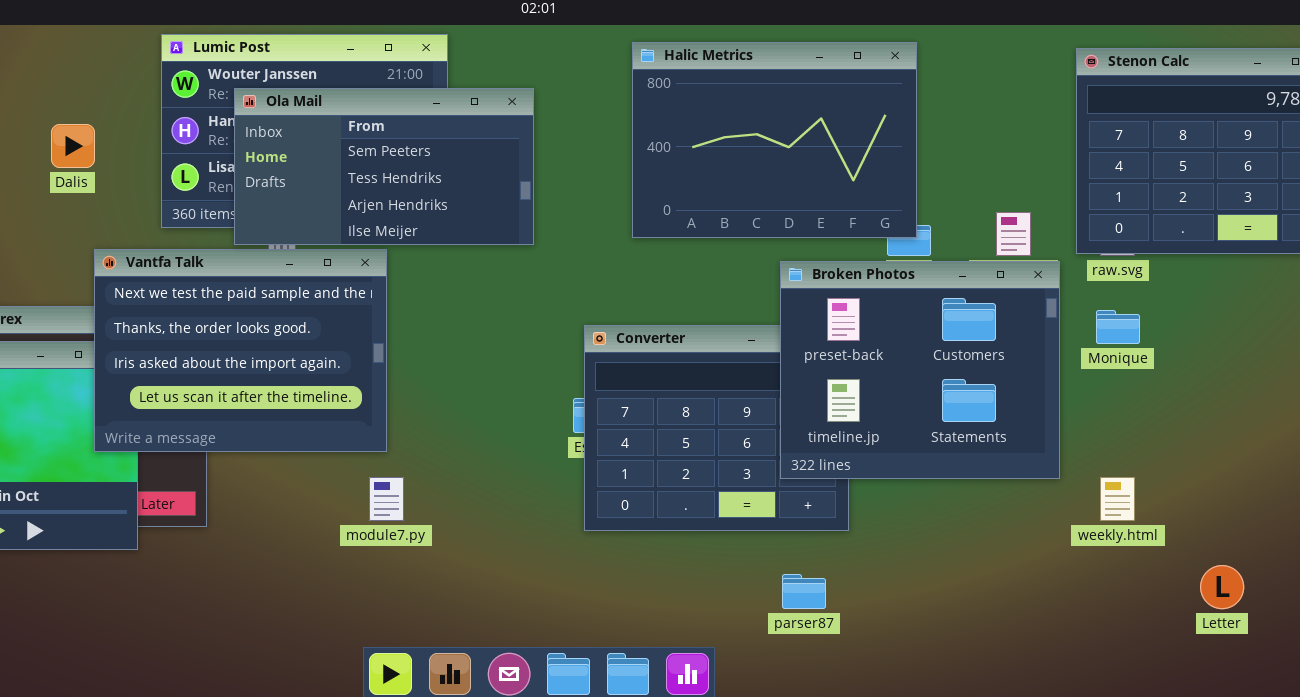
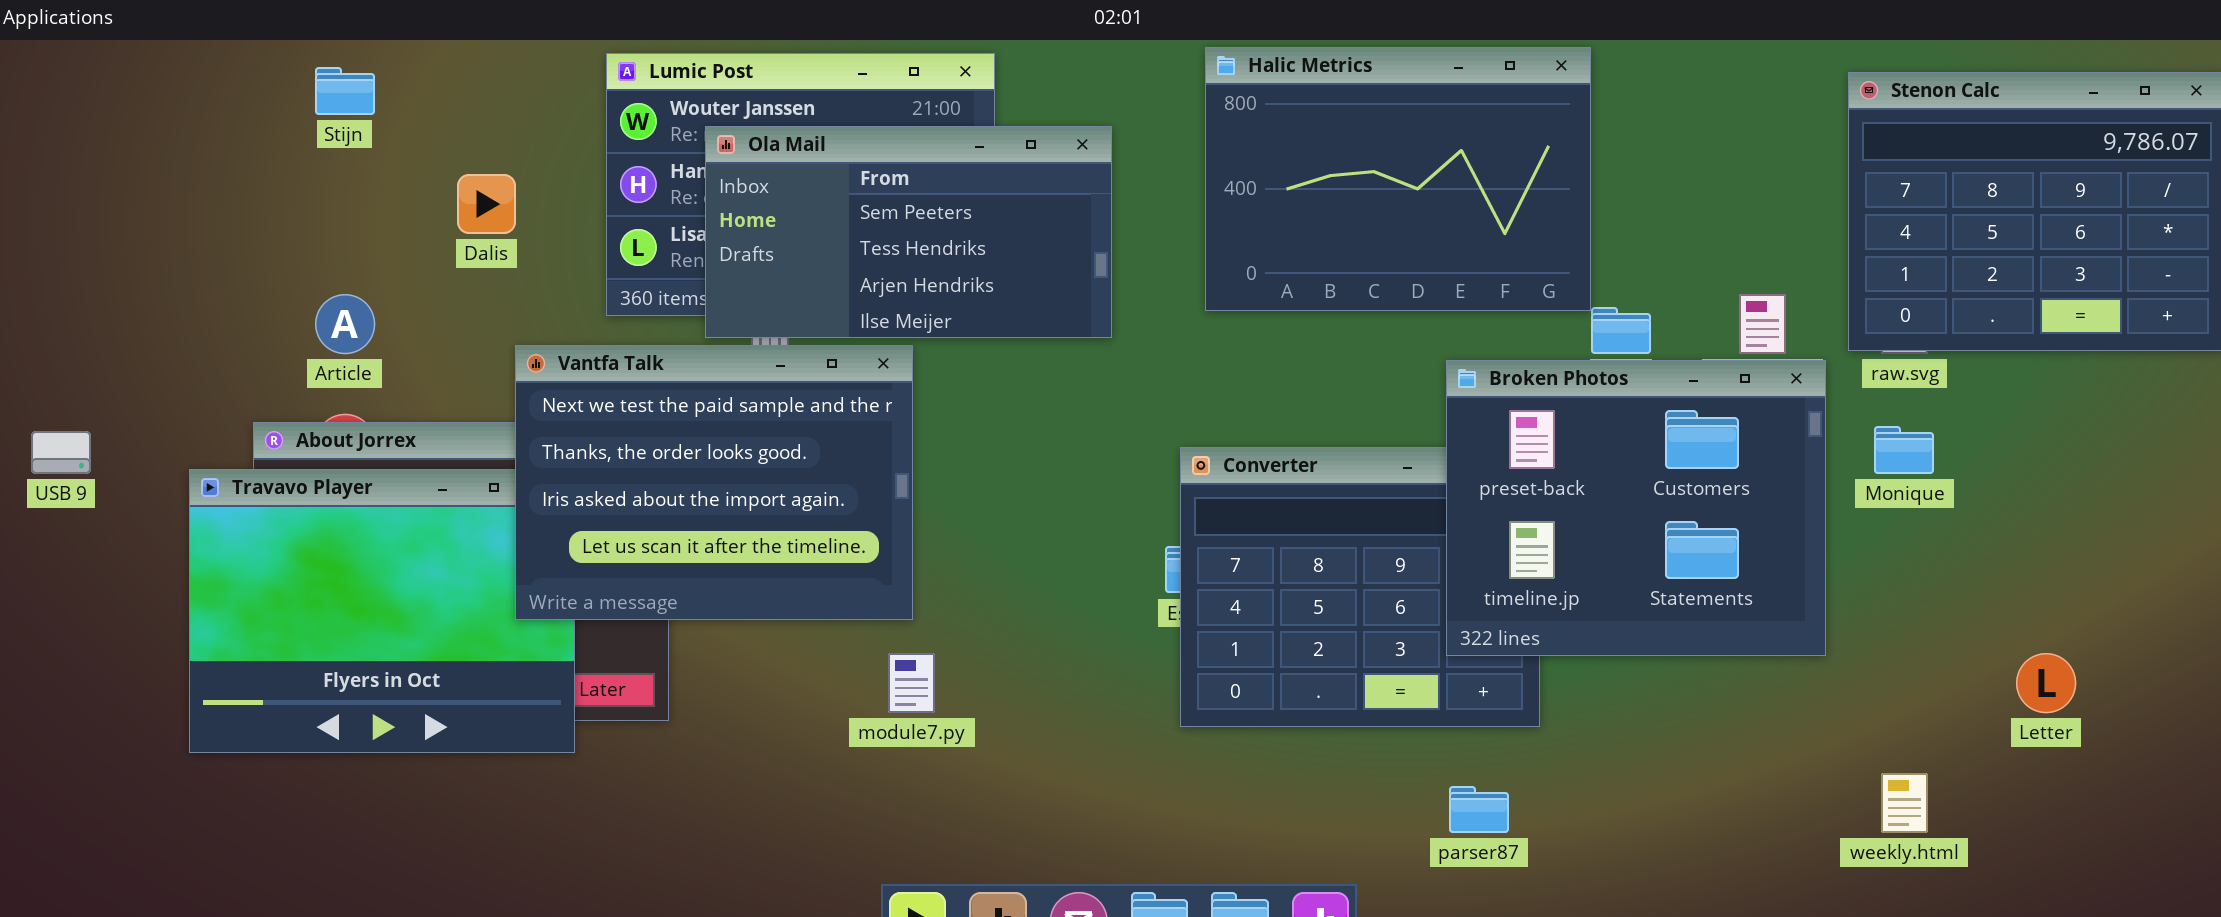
Halic Metrics: [632,42,917,238] -> [1205,47,1591,311], moved
weekly.html: [1100,477,1135,521] -> [1881,773,1928,833], moved
Letter: [1200,565,1244,609] -> [2016,653,2076,713], moved

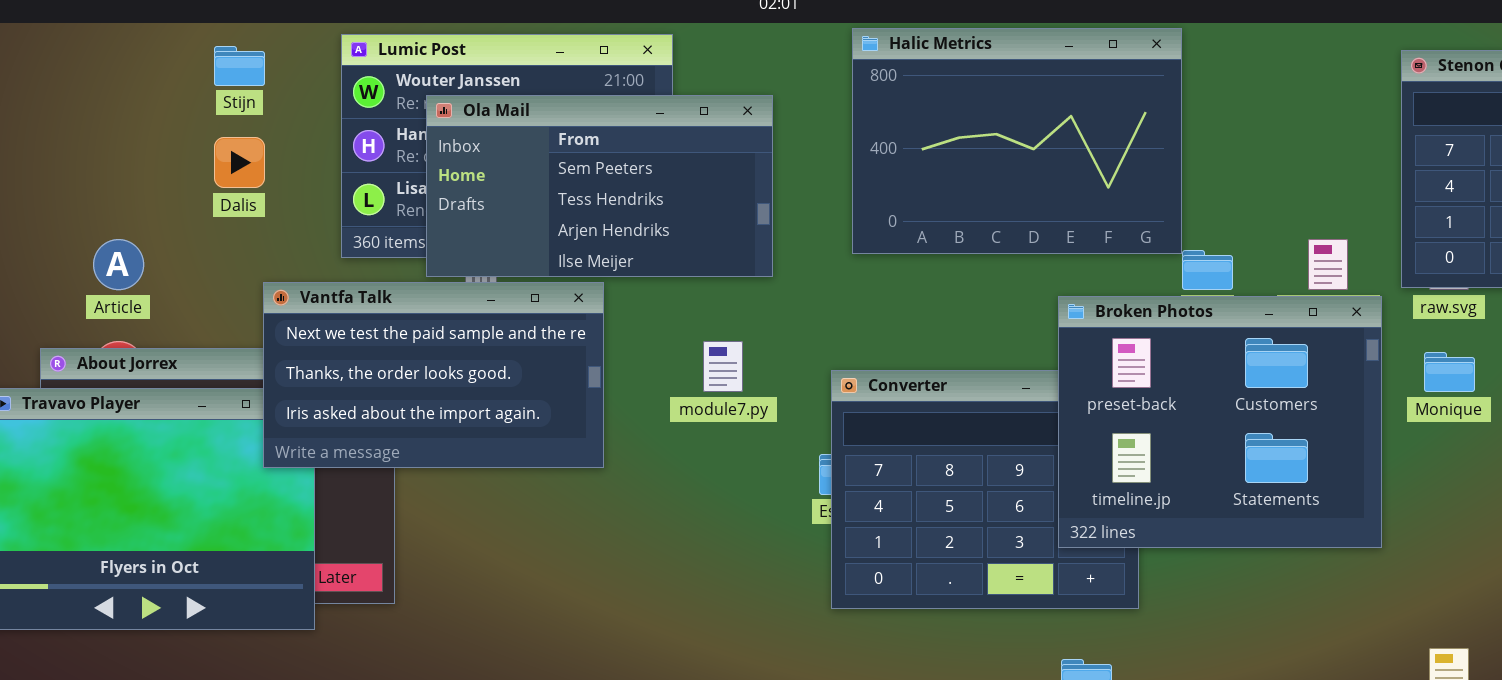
Stijn: [315,67,375,115] -> [214,46,265,86], moved
Vantfa Talk: [515,345,913,620] -> [263,282,604,468], resized
module7.py: [888,653,935,713] -> [703,341,743,392], moved

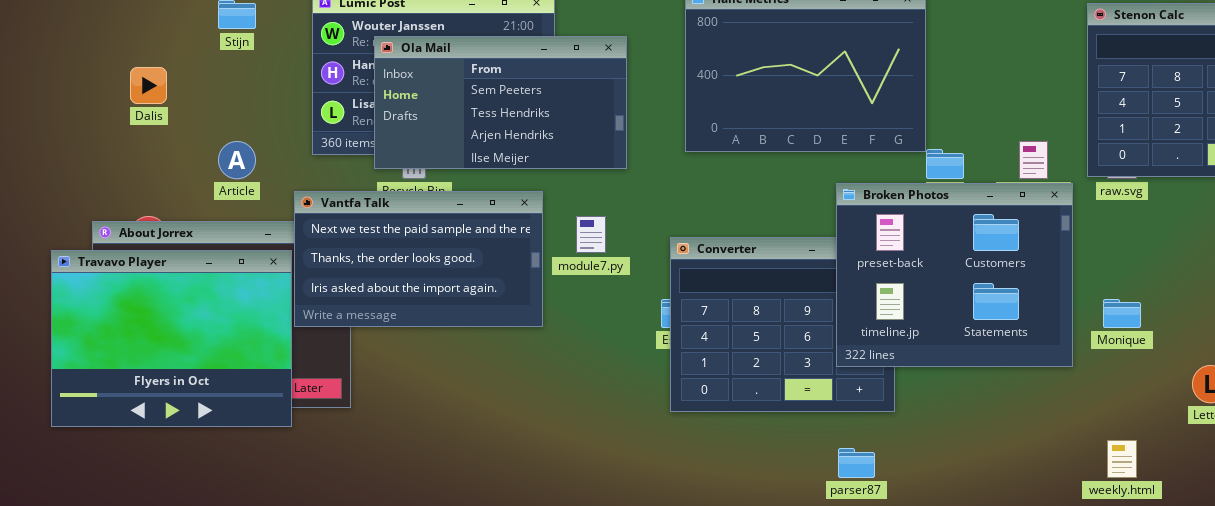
Dalis: [214,137,265,188] -> [130,67,167,104], moved
Article: [93,239,144,290] -> [218,141,256,179], moved
Vantfa Talk: [263,282,604,468] -> [294,191,543,327], moved
Monique: [1424,352,1475,392] -> [1103,299,1141,328], moved

